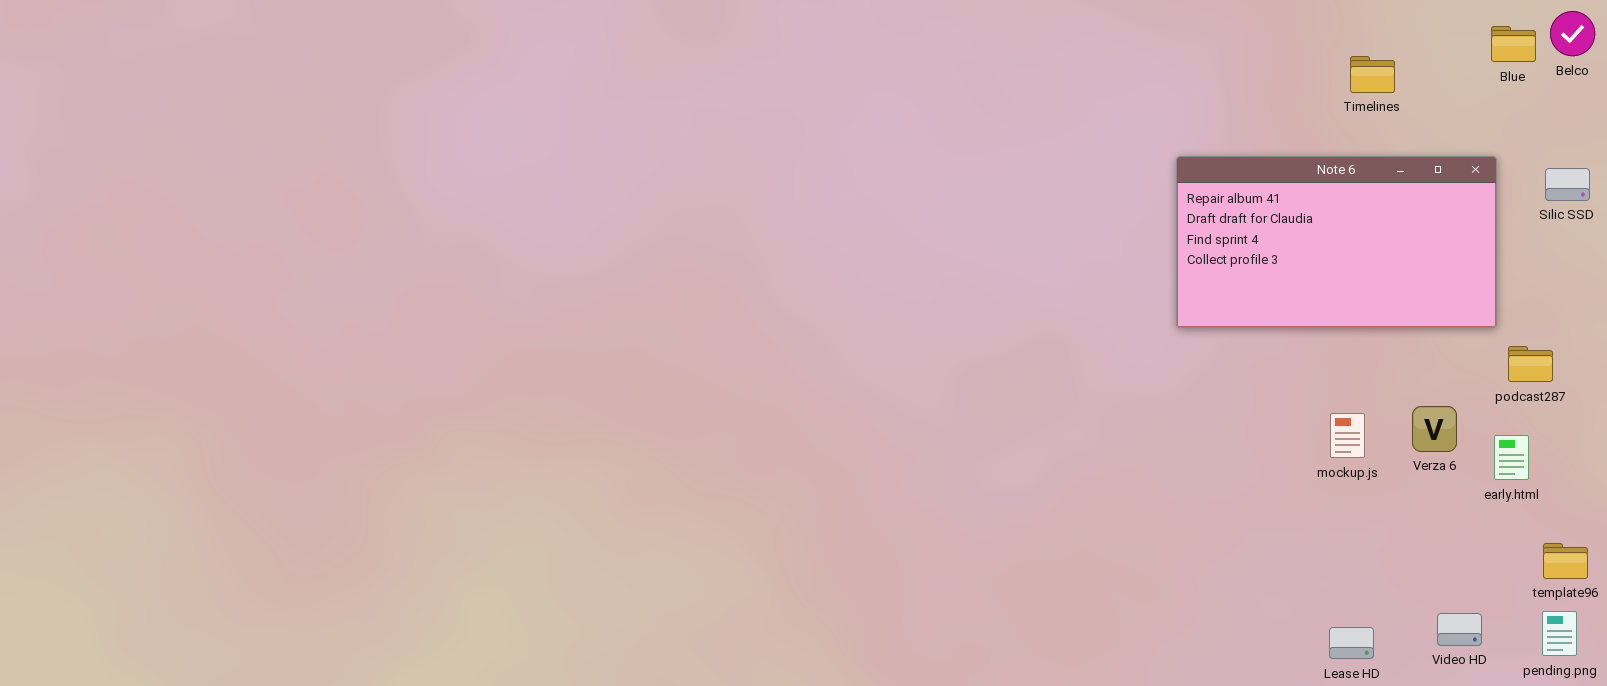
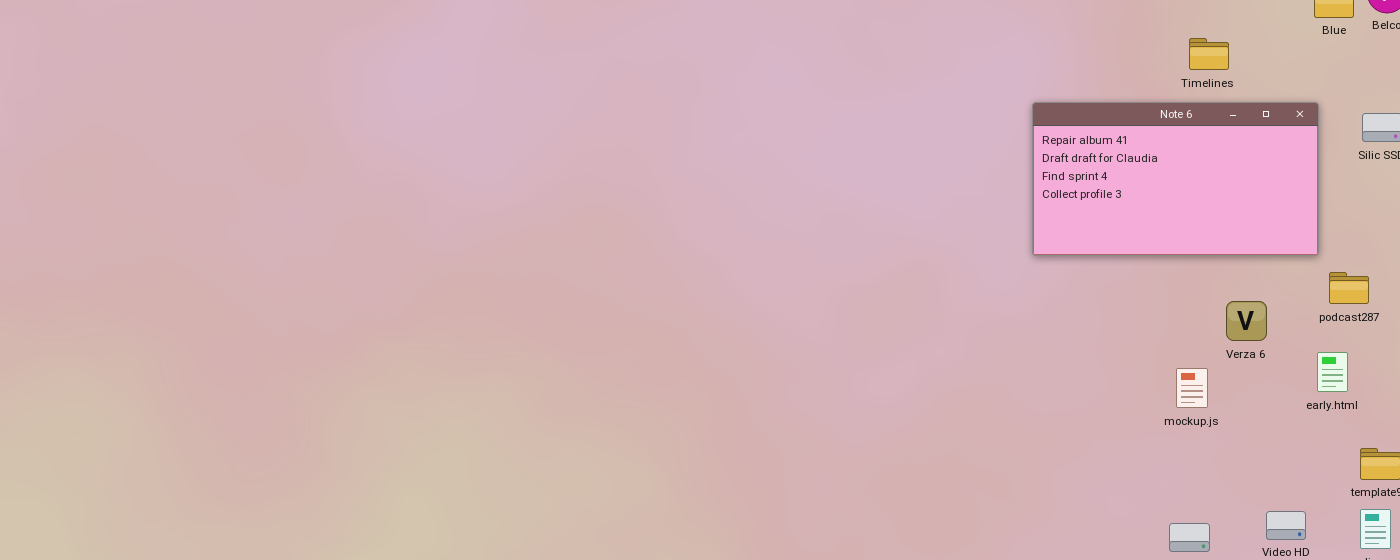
Timelines: [1350,56,1395,93] -> [1189,38,1229,70], moved
Verza 6: [1412,406,1457,452] -> [1226,301,1267,341], moved
mockup.js: [1330,413,1365,458] -> [1176,368,1208,408], moved

